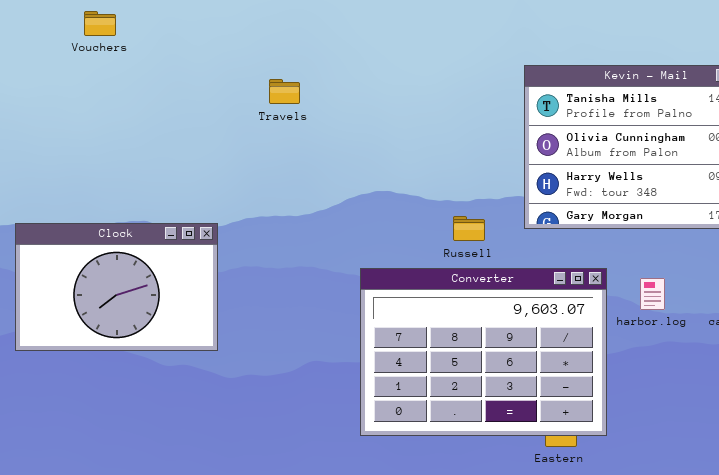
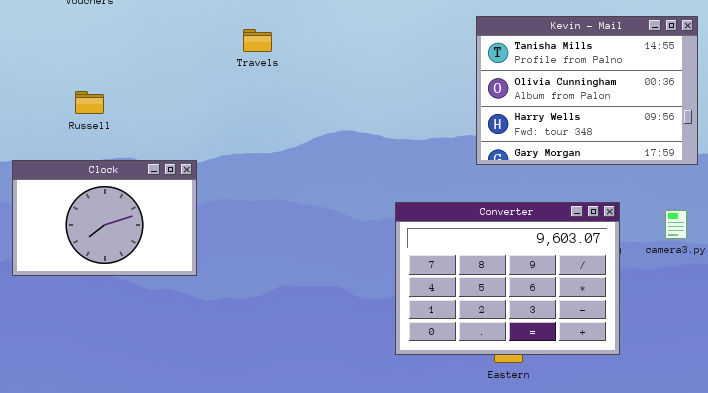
Russell: [453,216,485,241] -> [75,91,104,114], moved
Converter: [360,268,607,436] -> [395,202,620,355], moved

